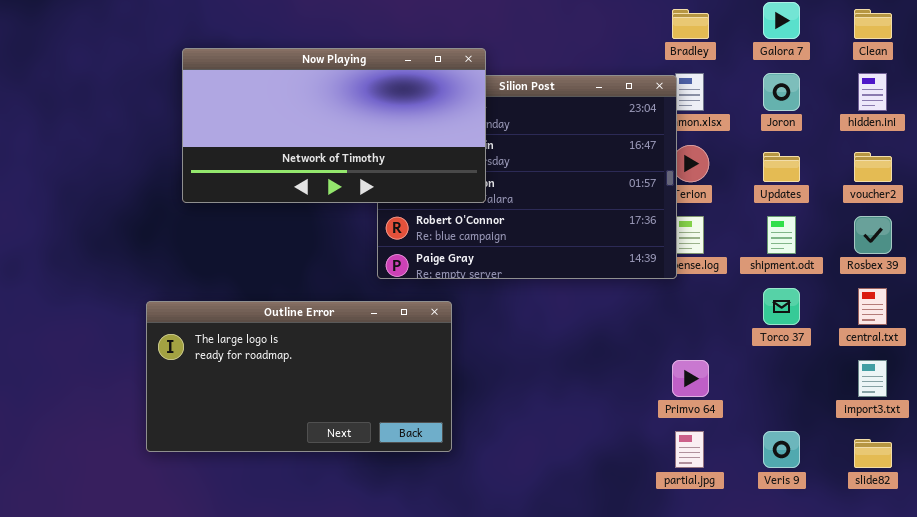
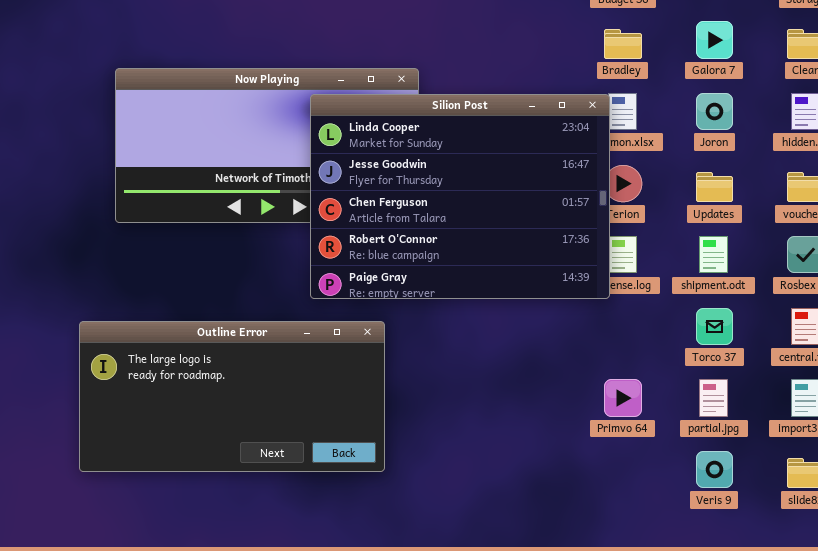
Silion Post: [377,75,677,279] -> [310,94,610,299], raised
partial.jpg: [675,431,704,468] -> [699,379,728,417], moved

